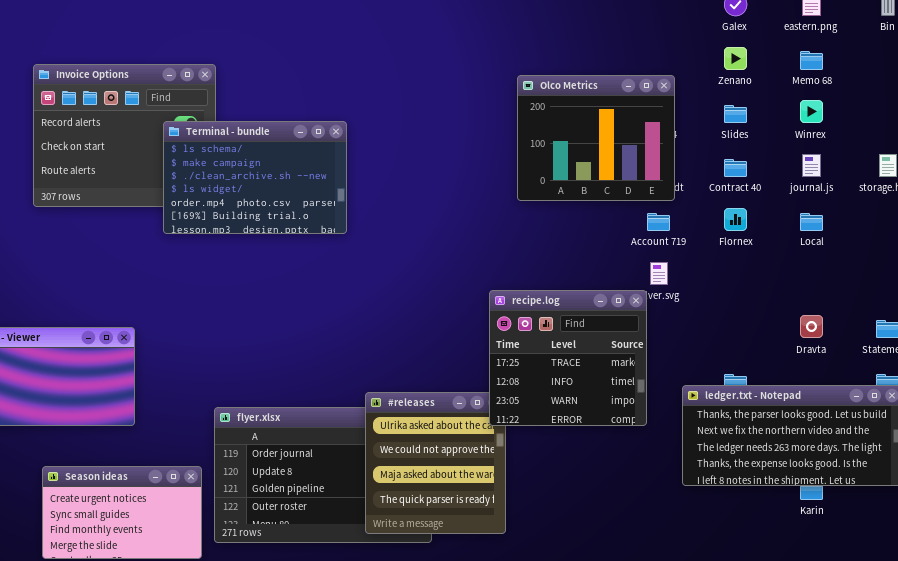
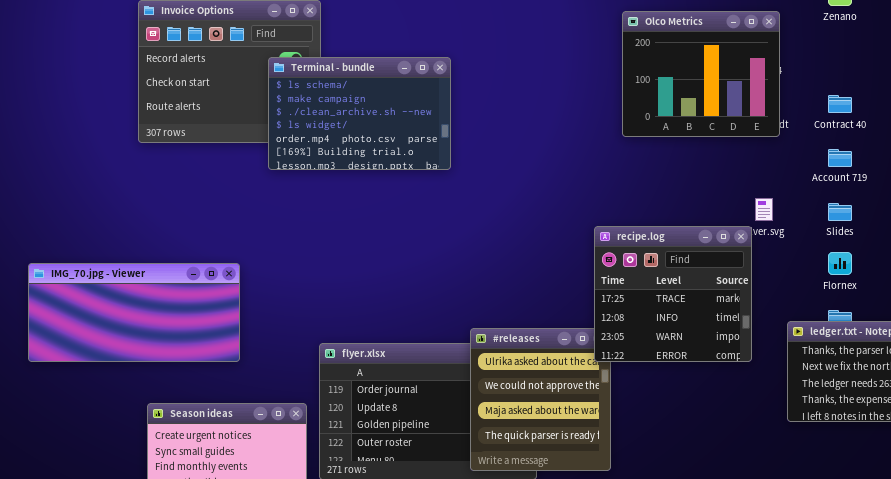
Slides: [724,105,747,123] -> [828,203,852,221], moved
Flornex: [724,208,747,231] -> [828,252,852,275], moved
Account 719: [647,213,670,231] -> [828,149,852,167], moved

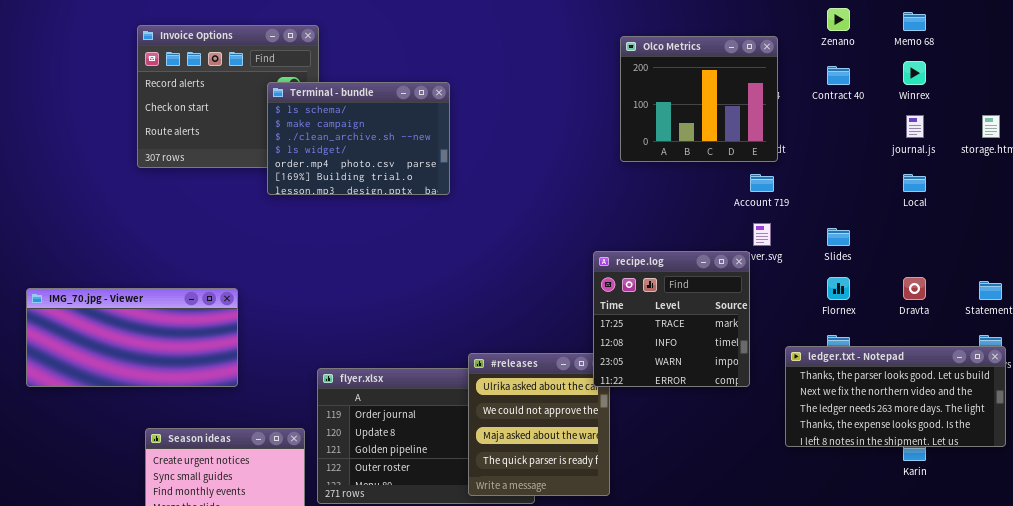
Contract 40: [828,95,852,113] -> [827,66,850,85], moved
Account 719: [828,149,852,167] -> [750,174,774,192], moved

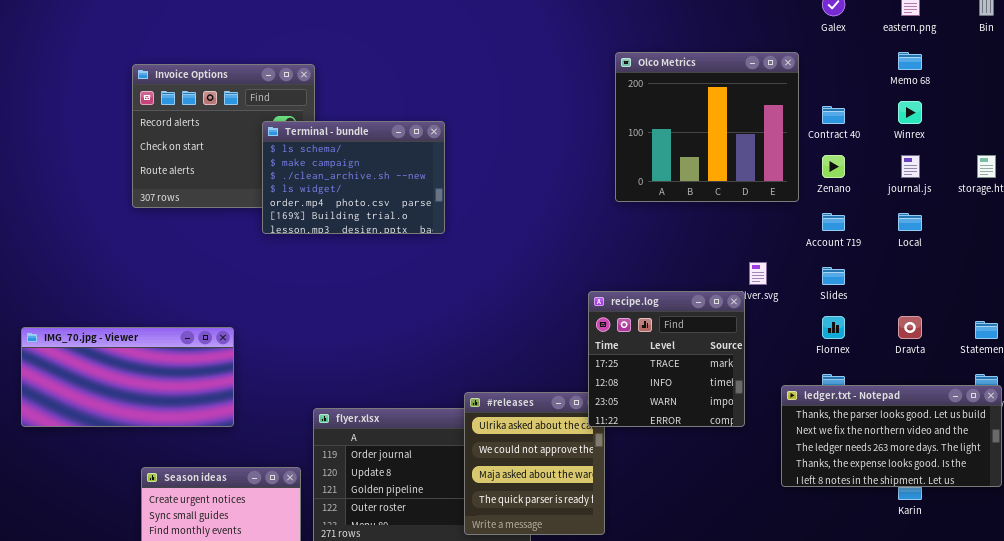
Zenano: [827,8,850,31] -> [822,155,845,178], moved
Olco Metrics: [620,36,778,162] -> [615,52,799,202], resized
Account 719: [750,174,774,192] -> [822,213,845,231], moved

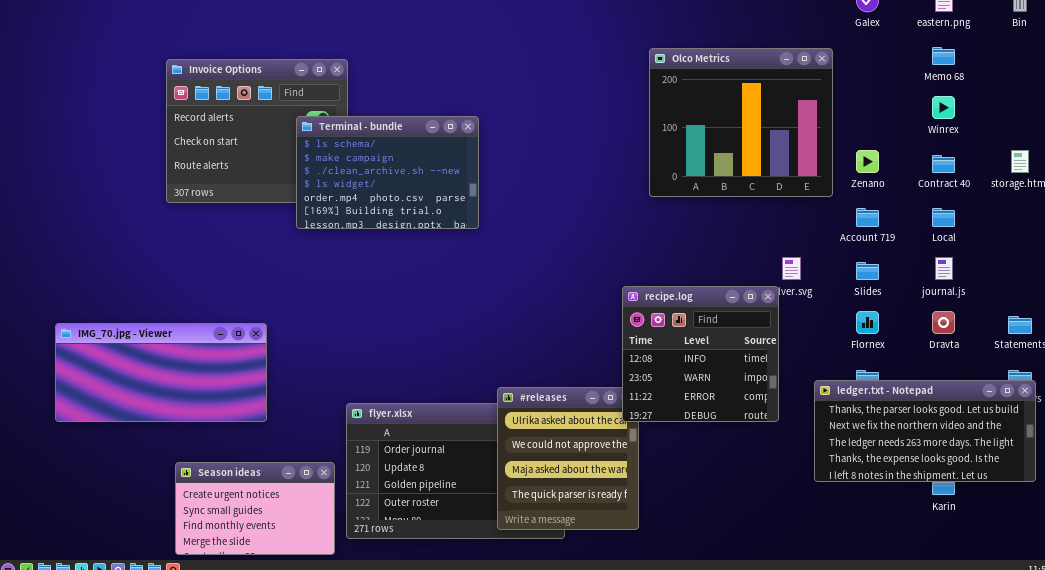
Contract 40: [822,106,845,124] -> [932,155,955,173], moved
journal.js: [901,155,920,178] -> [935,257,953,280], moved
recipe.log: [588,291,745,427] -> [622,286,779,422], scrolled down 1 row

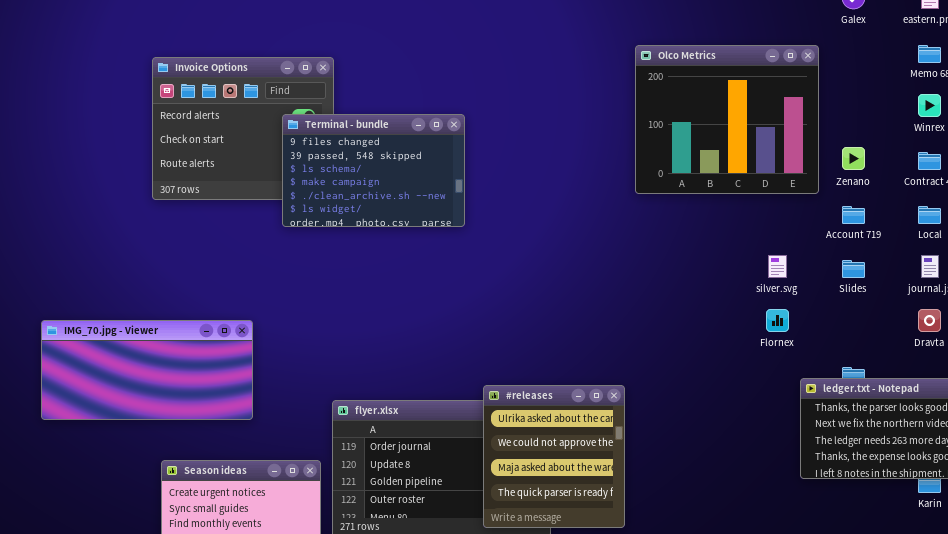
Terminal - bundle: [296,116,479,229] -> [282,114,465,227], scrolled up 2 rows
recipe.log: [622,286,779,422] -> none, closed
Flornex: [856,311,879,334] -> [766,309,789,332], moved

